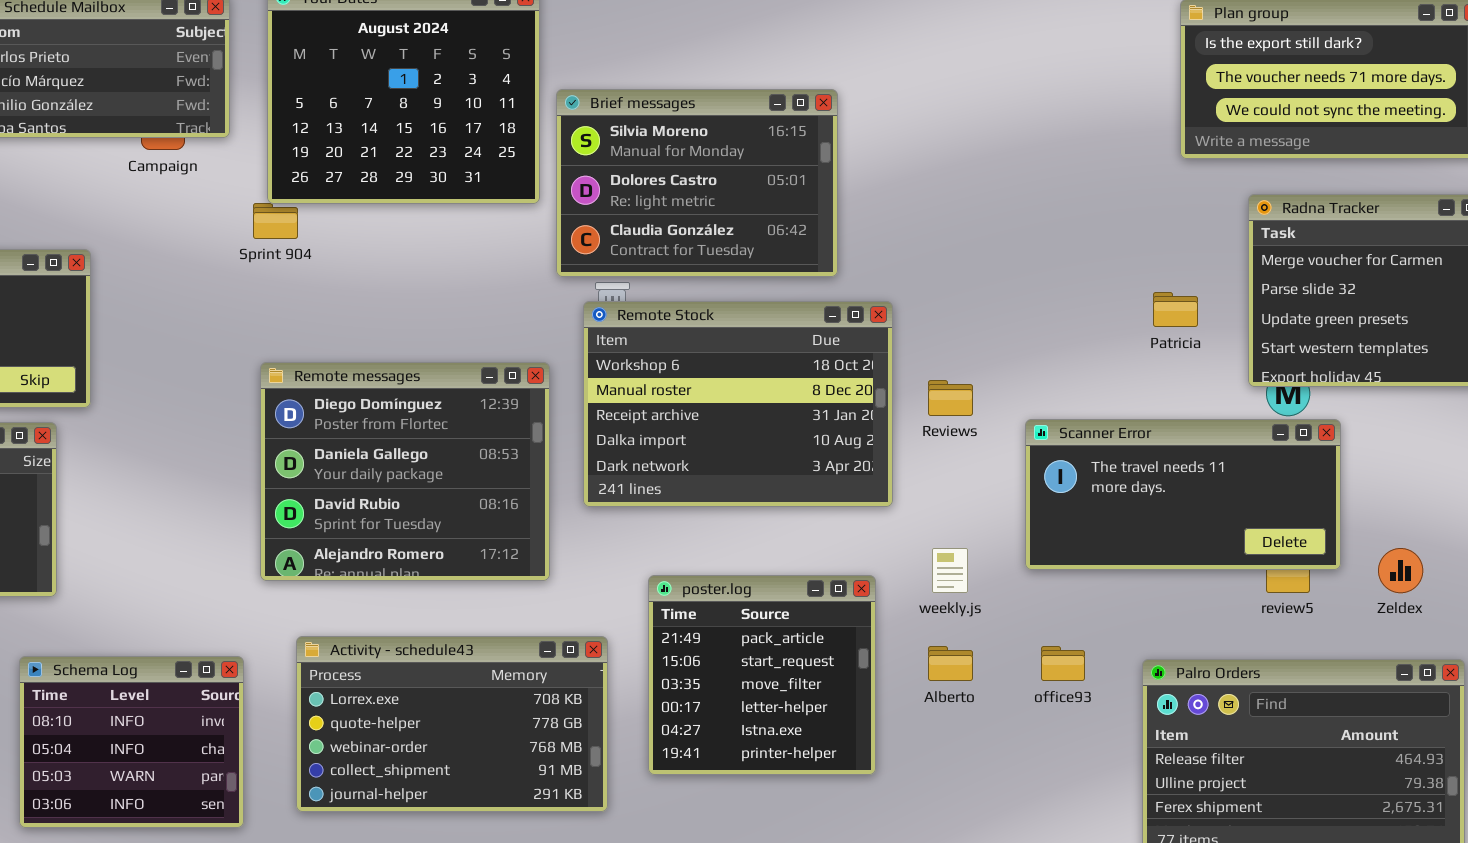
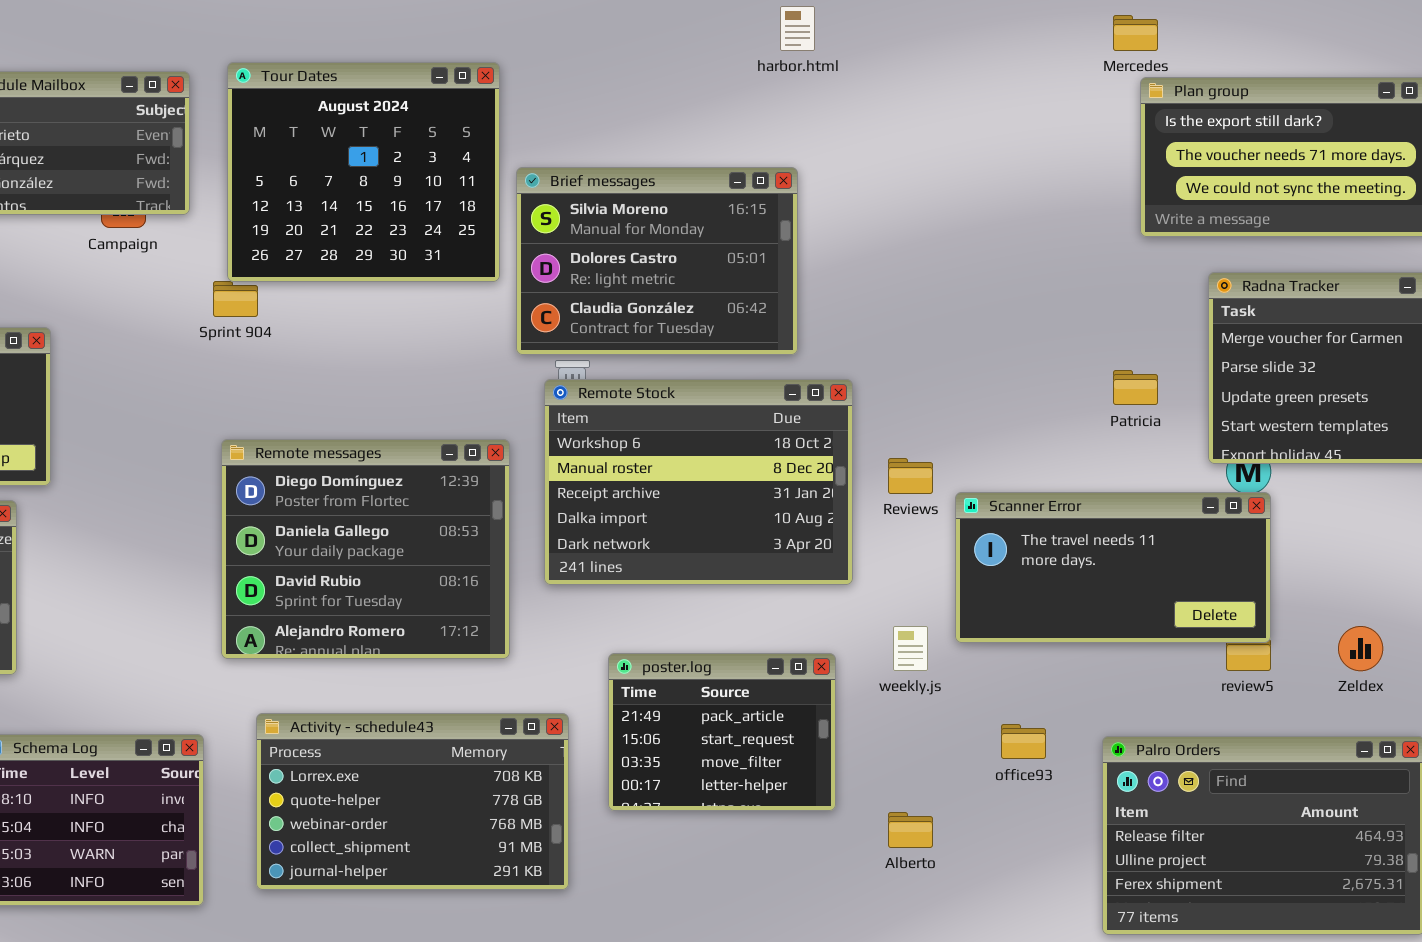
Scanner Error: [1025,419,1341,570] -> [955,492,1271,643], moved
poster.log: [648,575,876,775] -> [608,653,836,811], resized
Alberto: [928,646,973,681] -> [888,812,933,848], moved

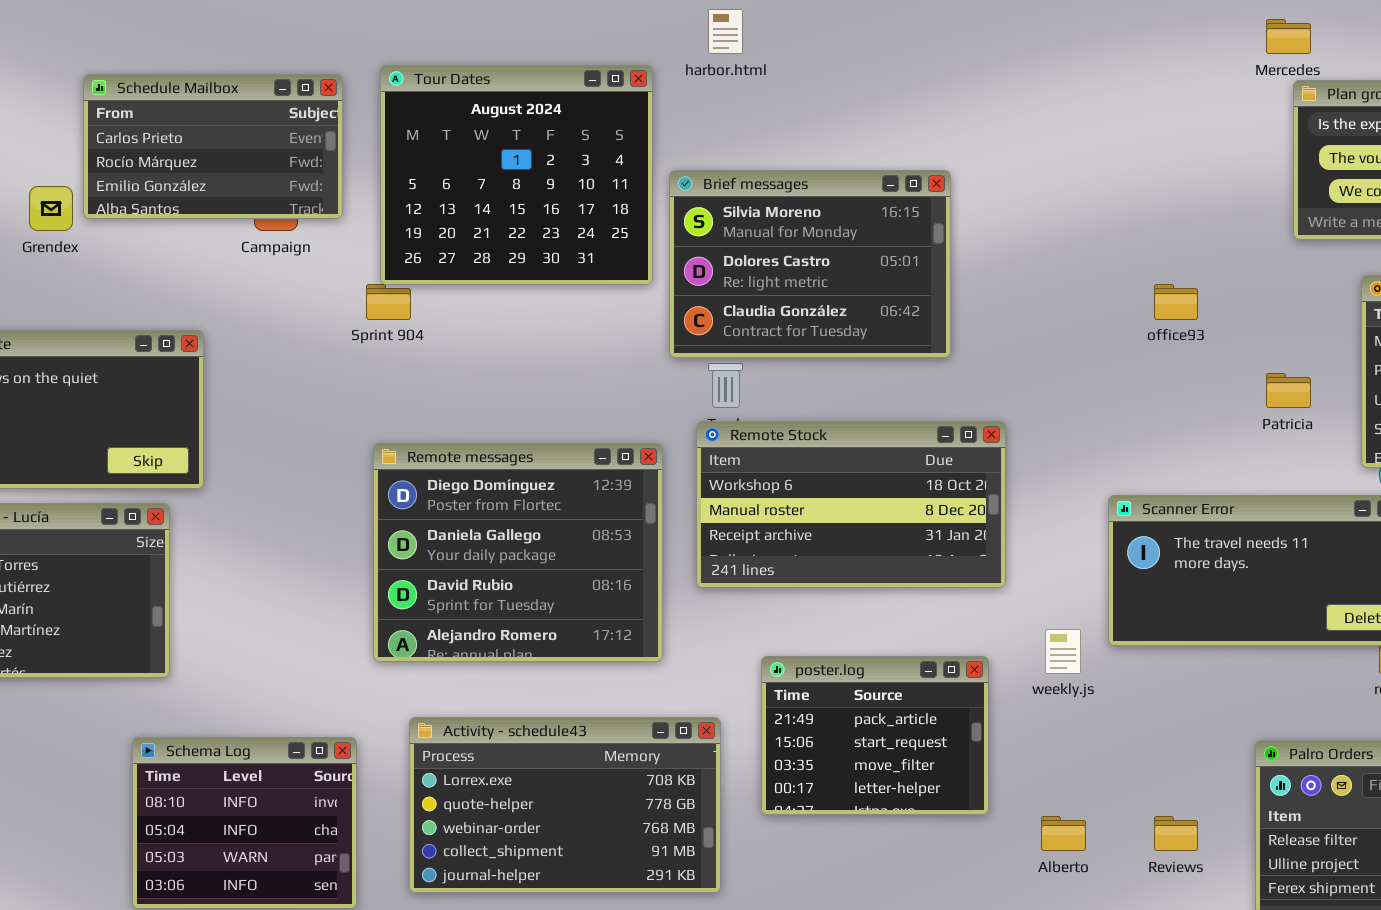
harbor.html: [780,6,815,51] -> [708,9,743,54], moved
Remote Stock: [544,379,853,585] -> [696,421,1006,588], resized
Reviews: [888,458,933,494] -> [1154,816,1198,851], moved
office93: [1001,724,1046,759] -> [1154,284,1198,320], moved

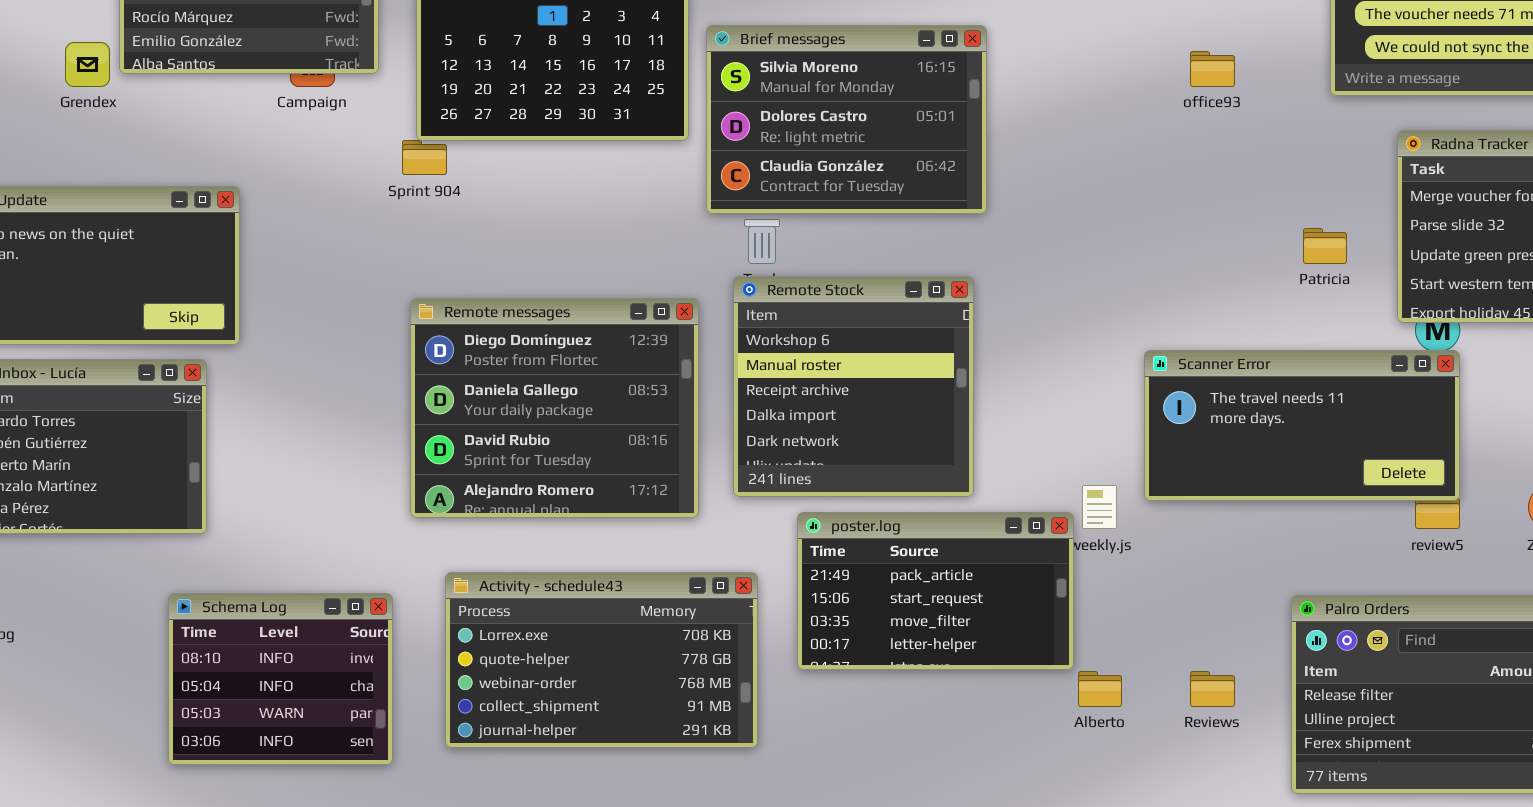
office93: [1154,284,1198,320] -> [1190,51,1235,87], moved
Remote Stock: [696,421,1006,588] -> [733,276,974,497], resized
poster.log: [761,656,989,815] -> [797,512,1074,670], resized

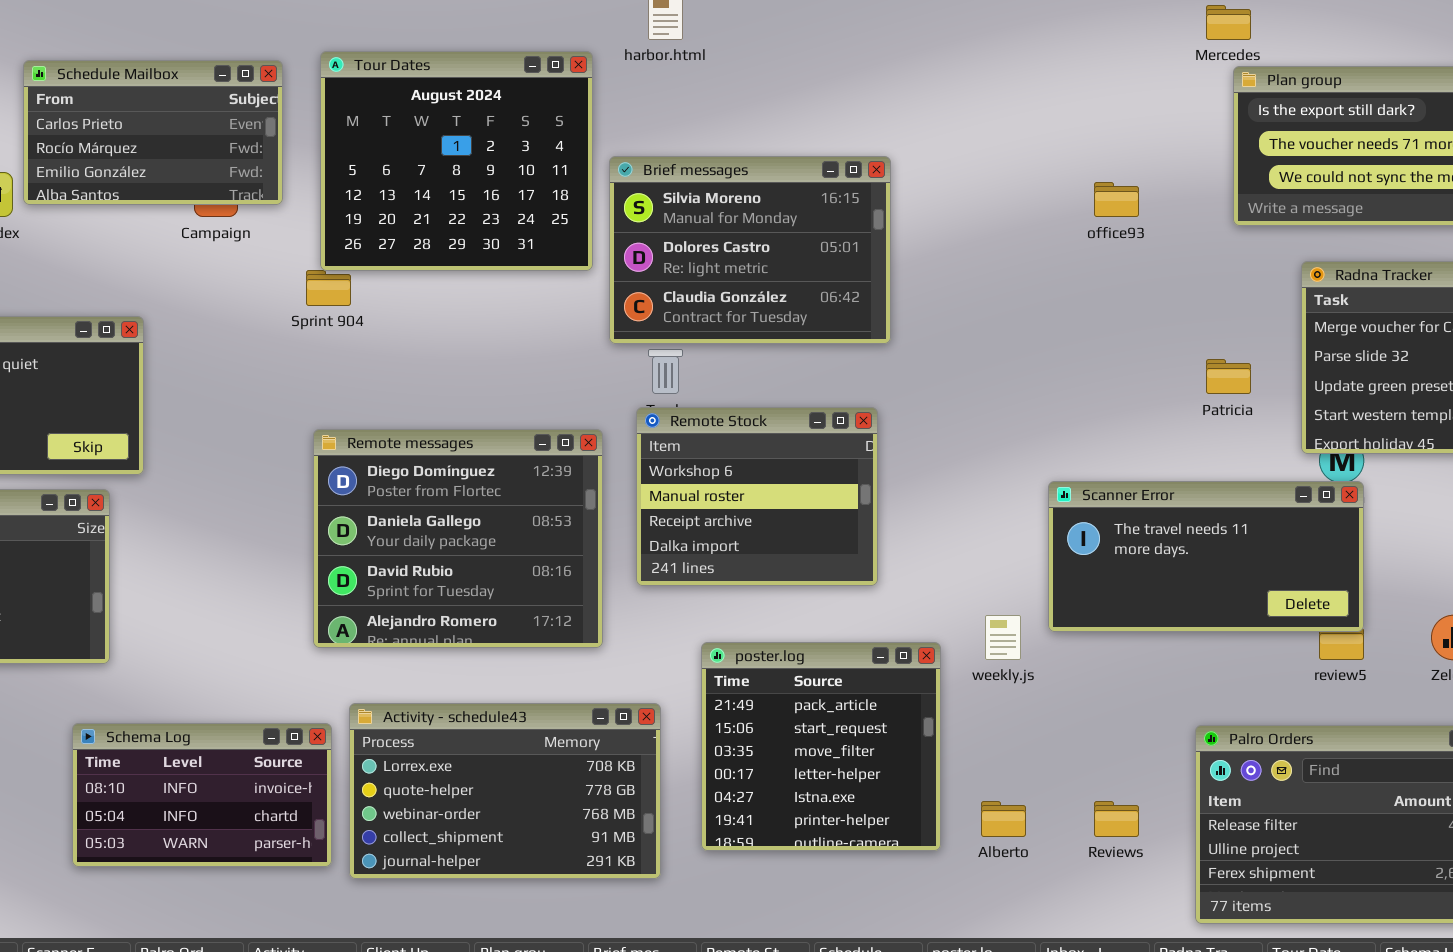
Remote Stock: [733,276,974,497] -> [636,407,878,586], resized
poster.log: [797,512,1074,670] -> [701,642,941,851], resized
Schema Log: [168,593,393,765] -> [72,723,332,867], resized

